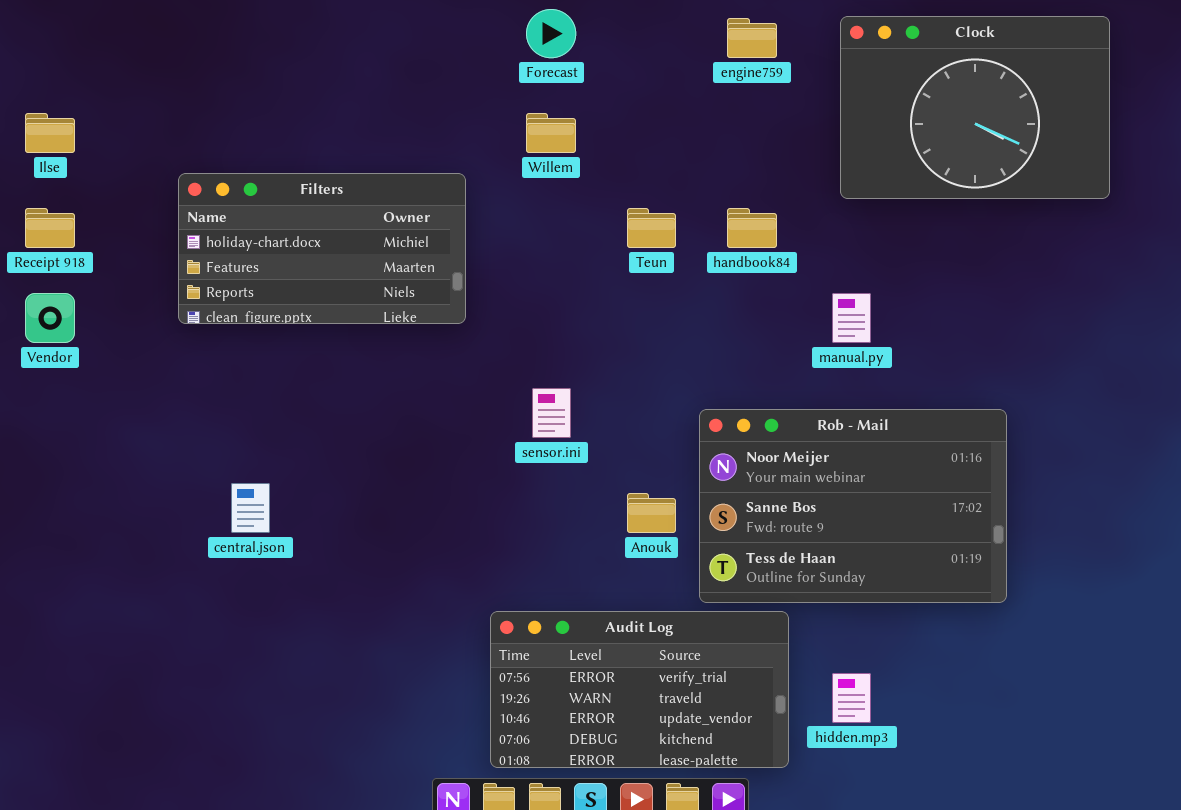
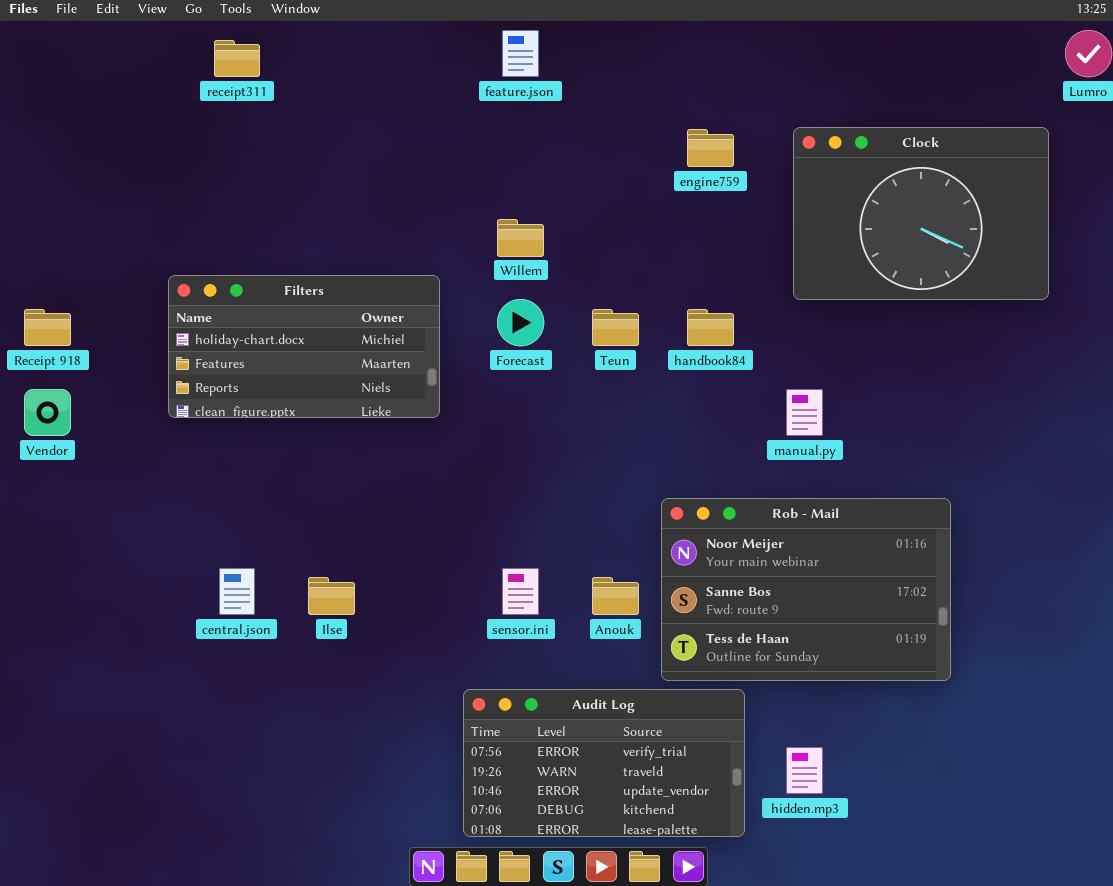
Forecast: [526,9,576,58] -> [497,299,544,346], moved
Ilse: [25,113,75,153] -> [308,577,355,615], moved
sensor.ini: [532,388,571,438] -> [502,568,539,615], moved

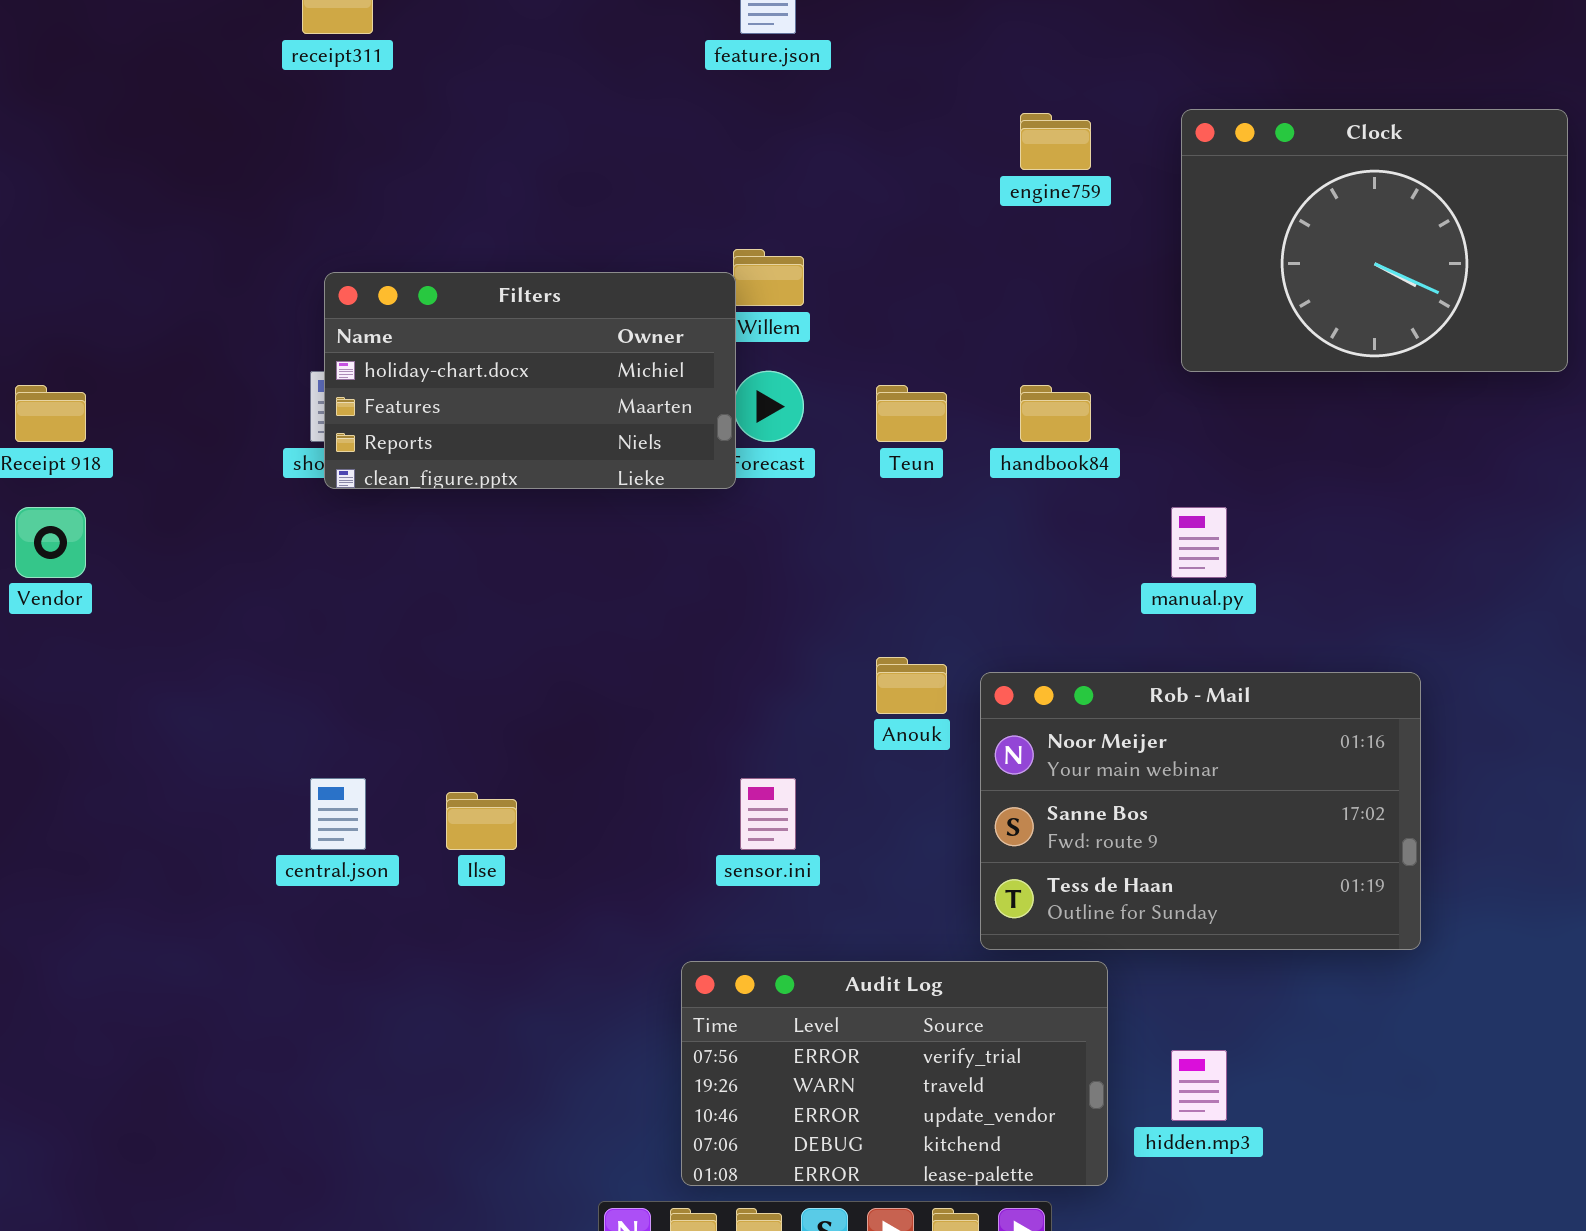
Filters: [168,275,440,418] -> [324,272,736,489], moved
Anouk: [592,577,639,615] -> [876,657,947,714], moved

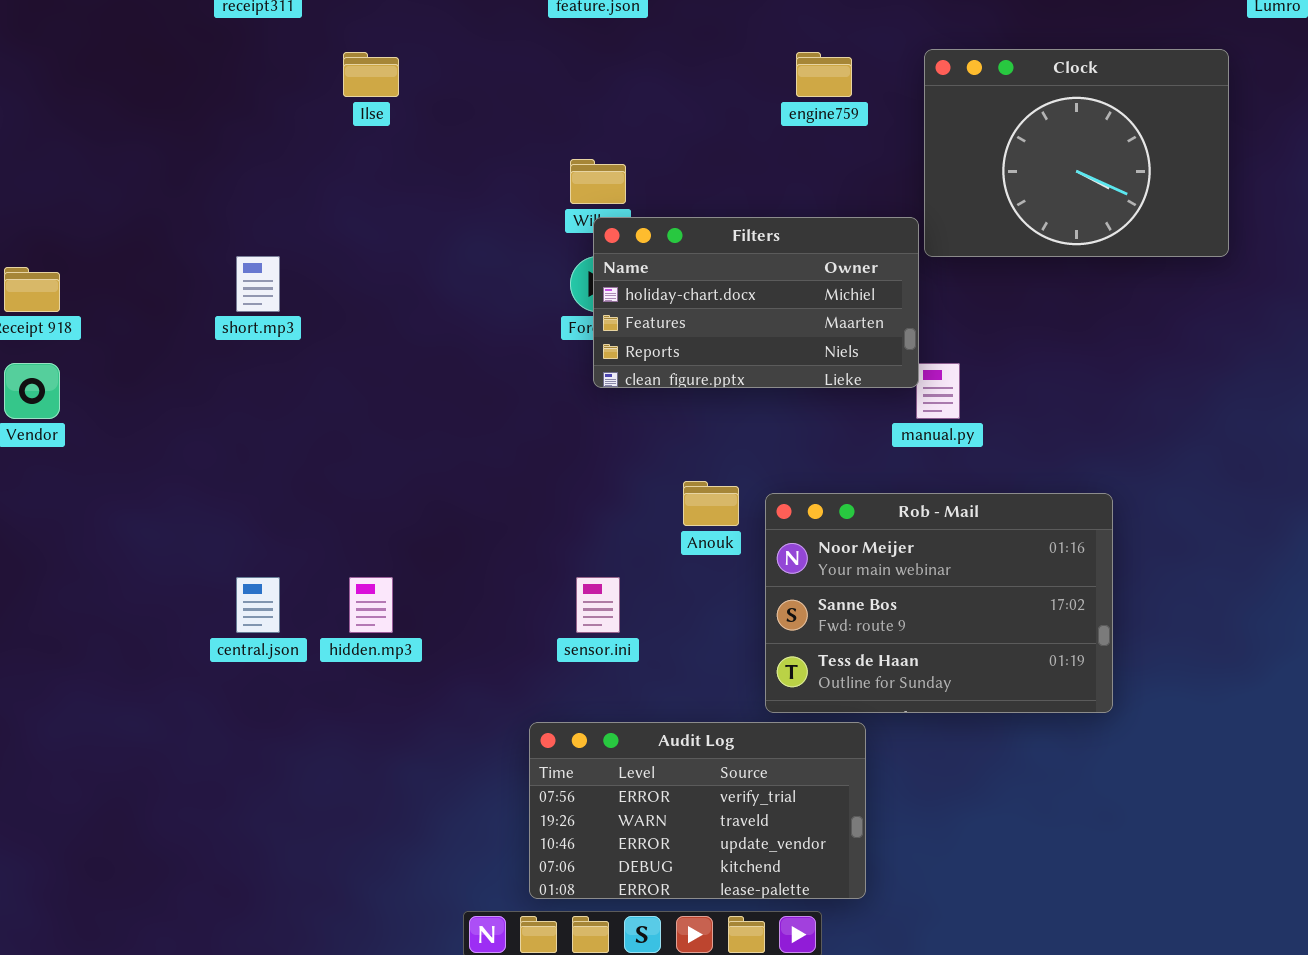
Filters: [324,272,736,489] -> [593,217,919,388], moved
Ilse: [446,792,517,850] -> [343,52,399,97], moved
hidden.mp3: [1171,1050,1227,1121] -> [349,577,393,633], moved

